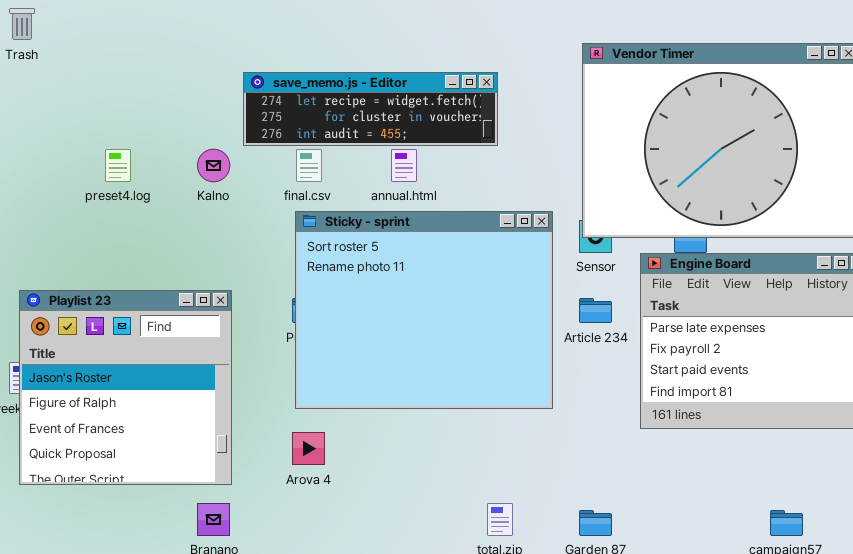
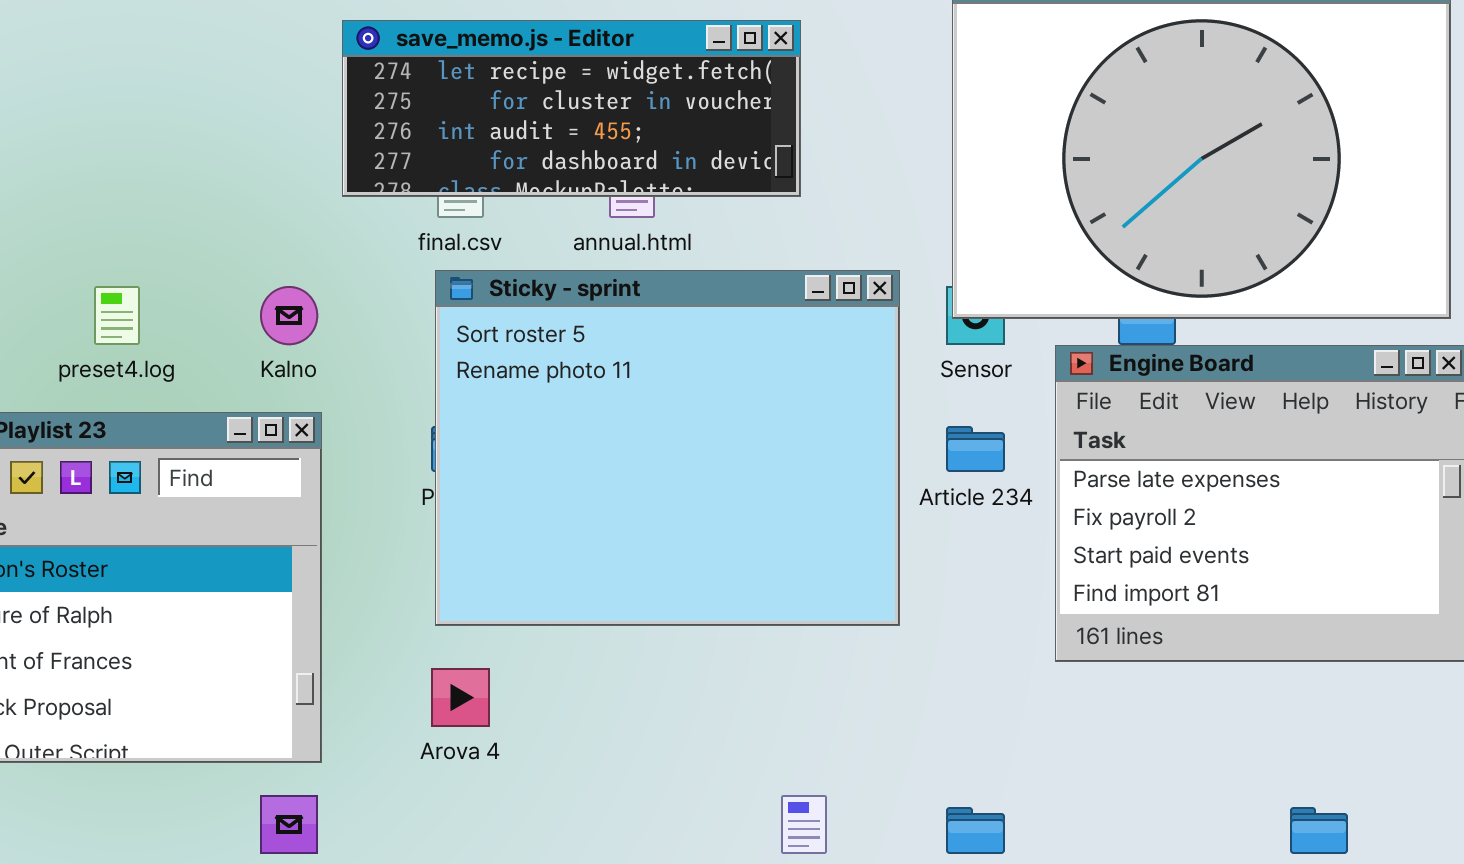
save_memo.js - Editor: [243,72,498,146] -> [342,20,801,197], resized
preset4.log: [105,149,131,182] -> [94,286,140,345], moved
Kalno: [197,149,230,182] -> [260,286,318,345], moved

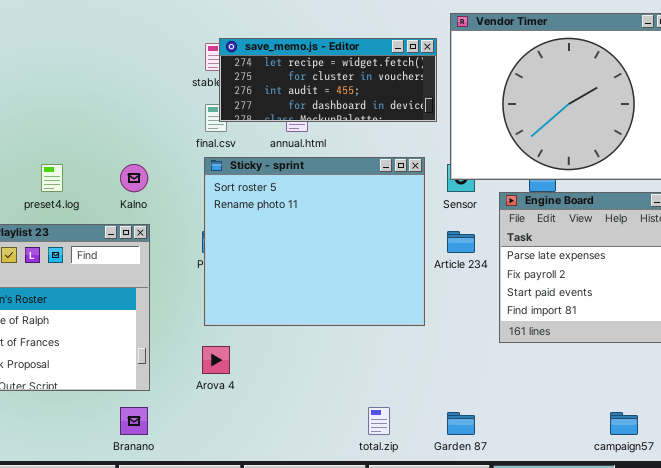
save_memo.js - Editor: [342,20,801,197] -> [219,38,437,122], moved

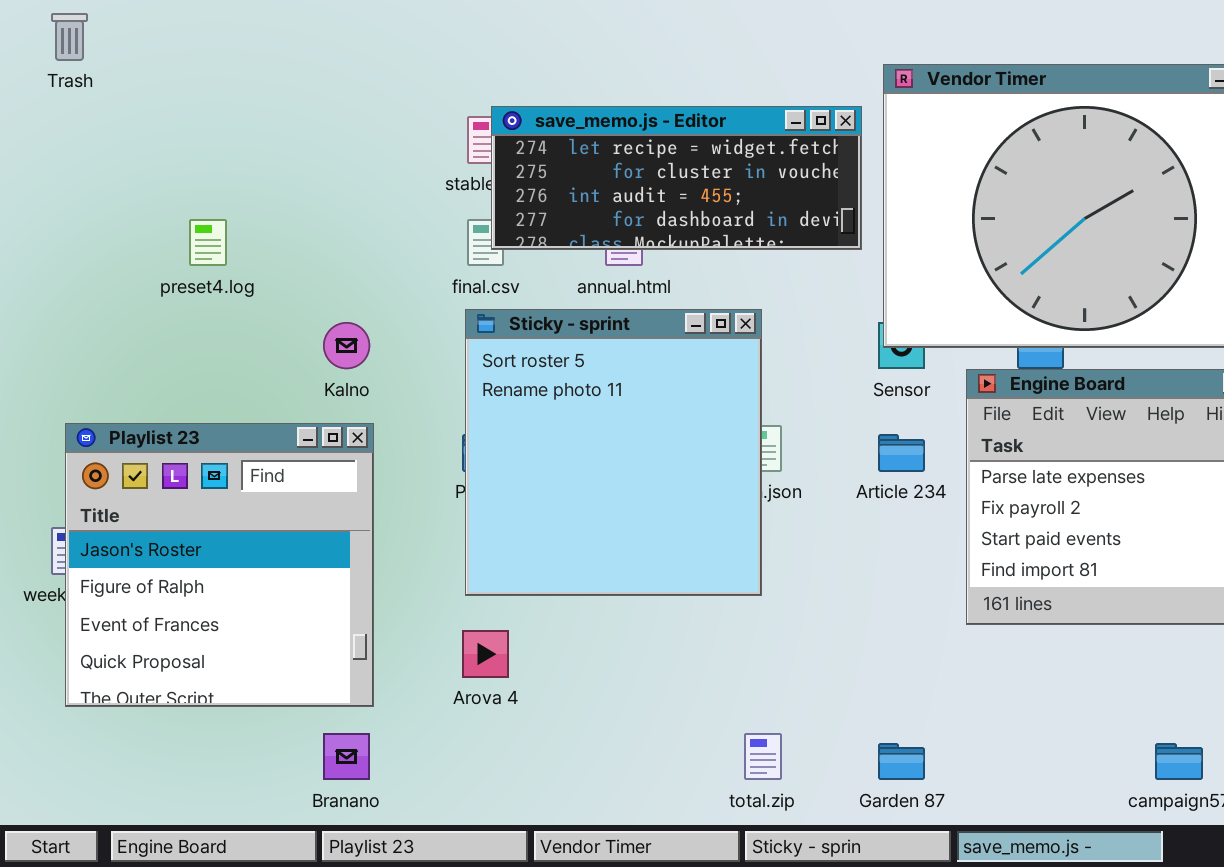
Sticky - sprint: [204,157,425,326] -> [465,309,762,596], resized
preset4.log: [41,164,63,192] -> [189,219,227,266], moved

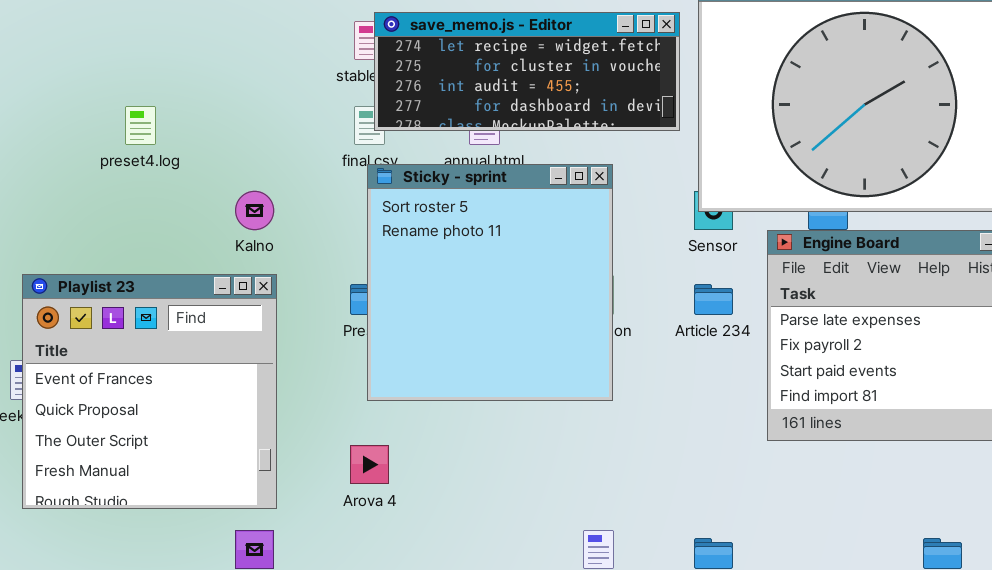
Sticky - sprint: [465,309,762,596] -> [367,164,613,401], moved
Playlist 23: [65,423,374,707] -> [22,274,277,509], scrolled down 2 rows

